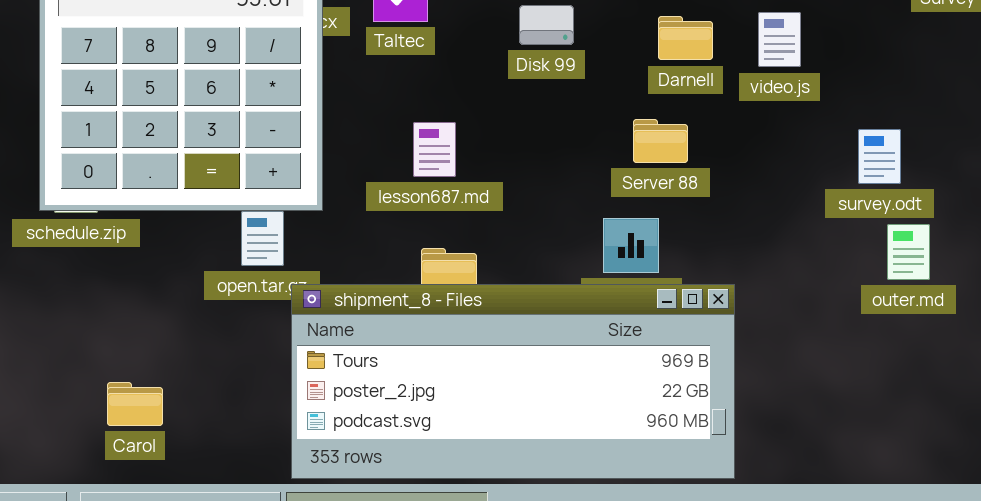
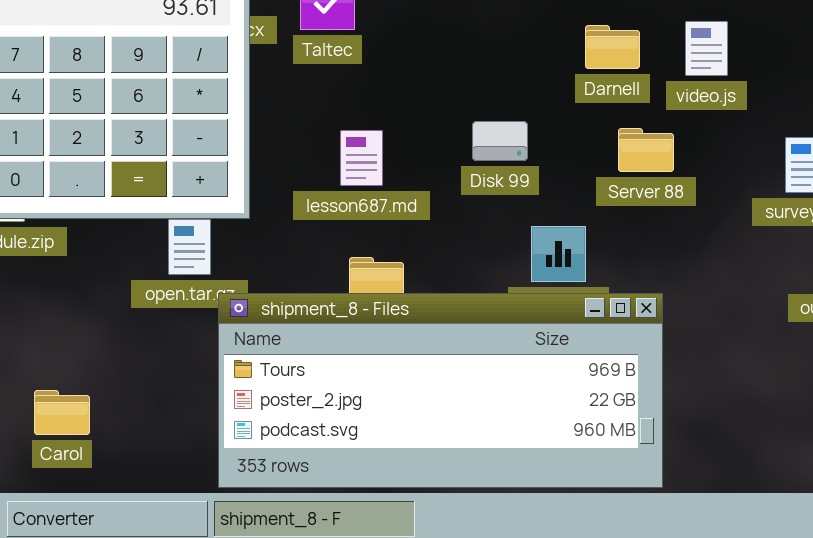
Disk 99: [519,5,574,45] -> [472,121,528,161], moved
Server 88: [633,119,688,163] -> [618,128,674,172], moved

